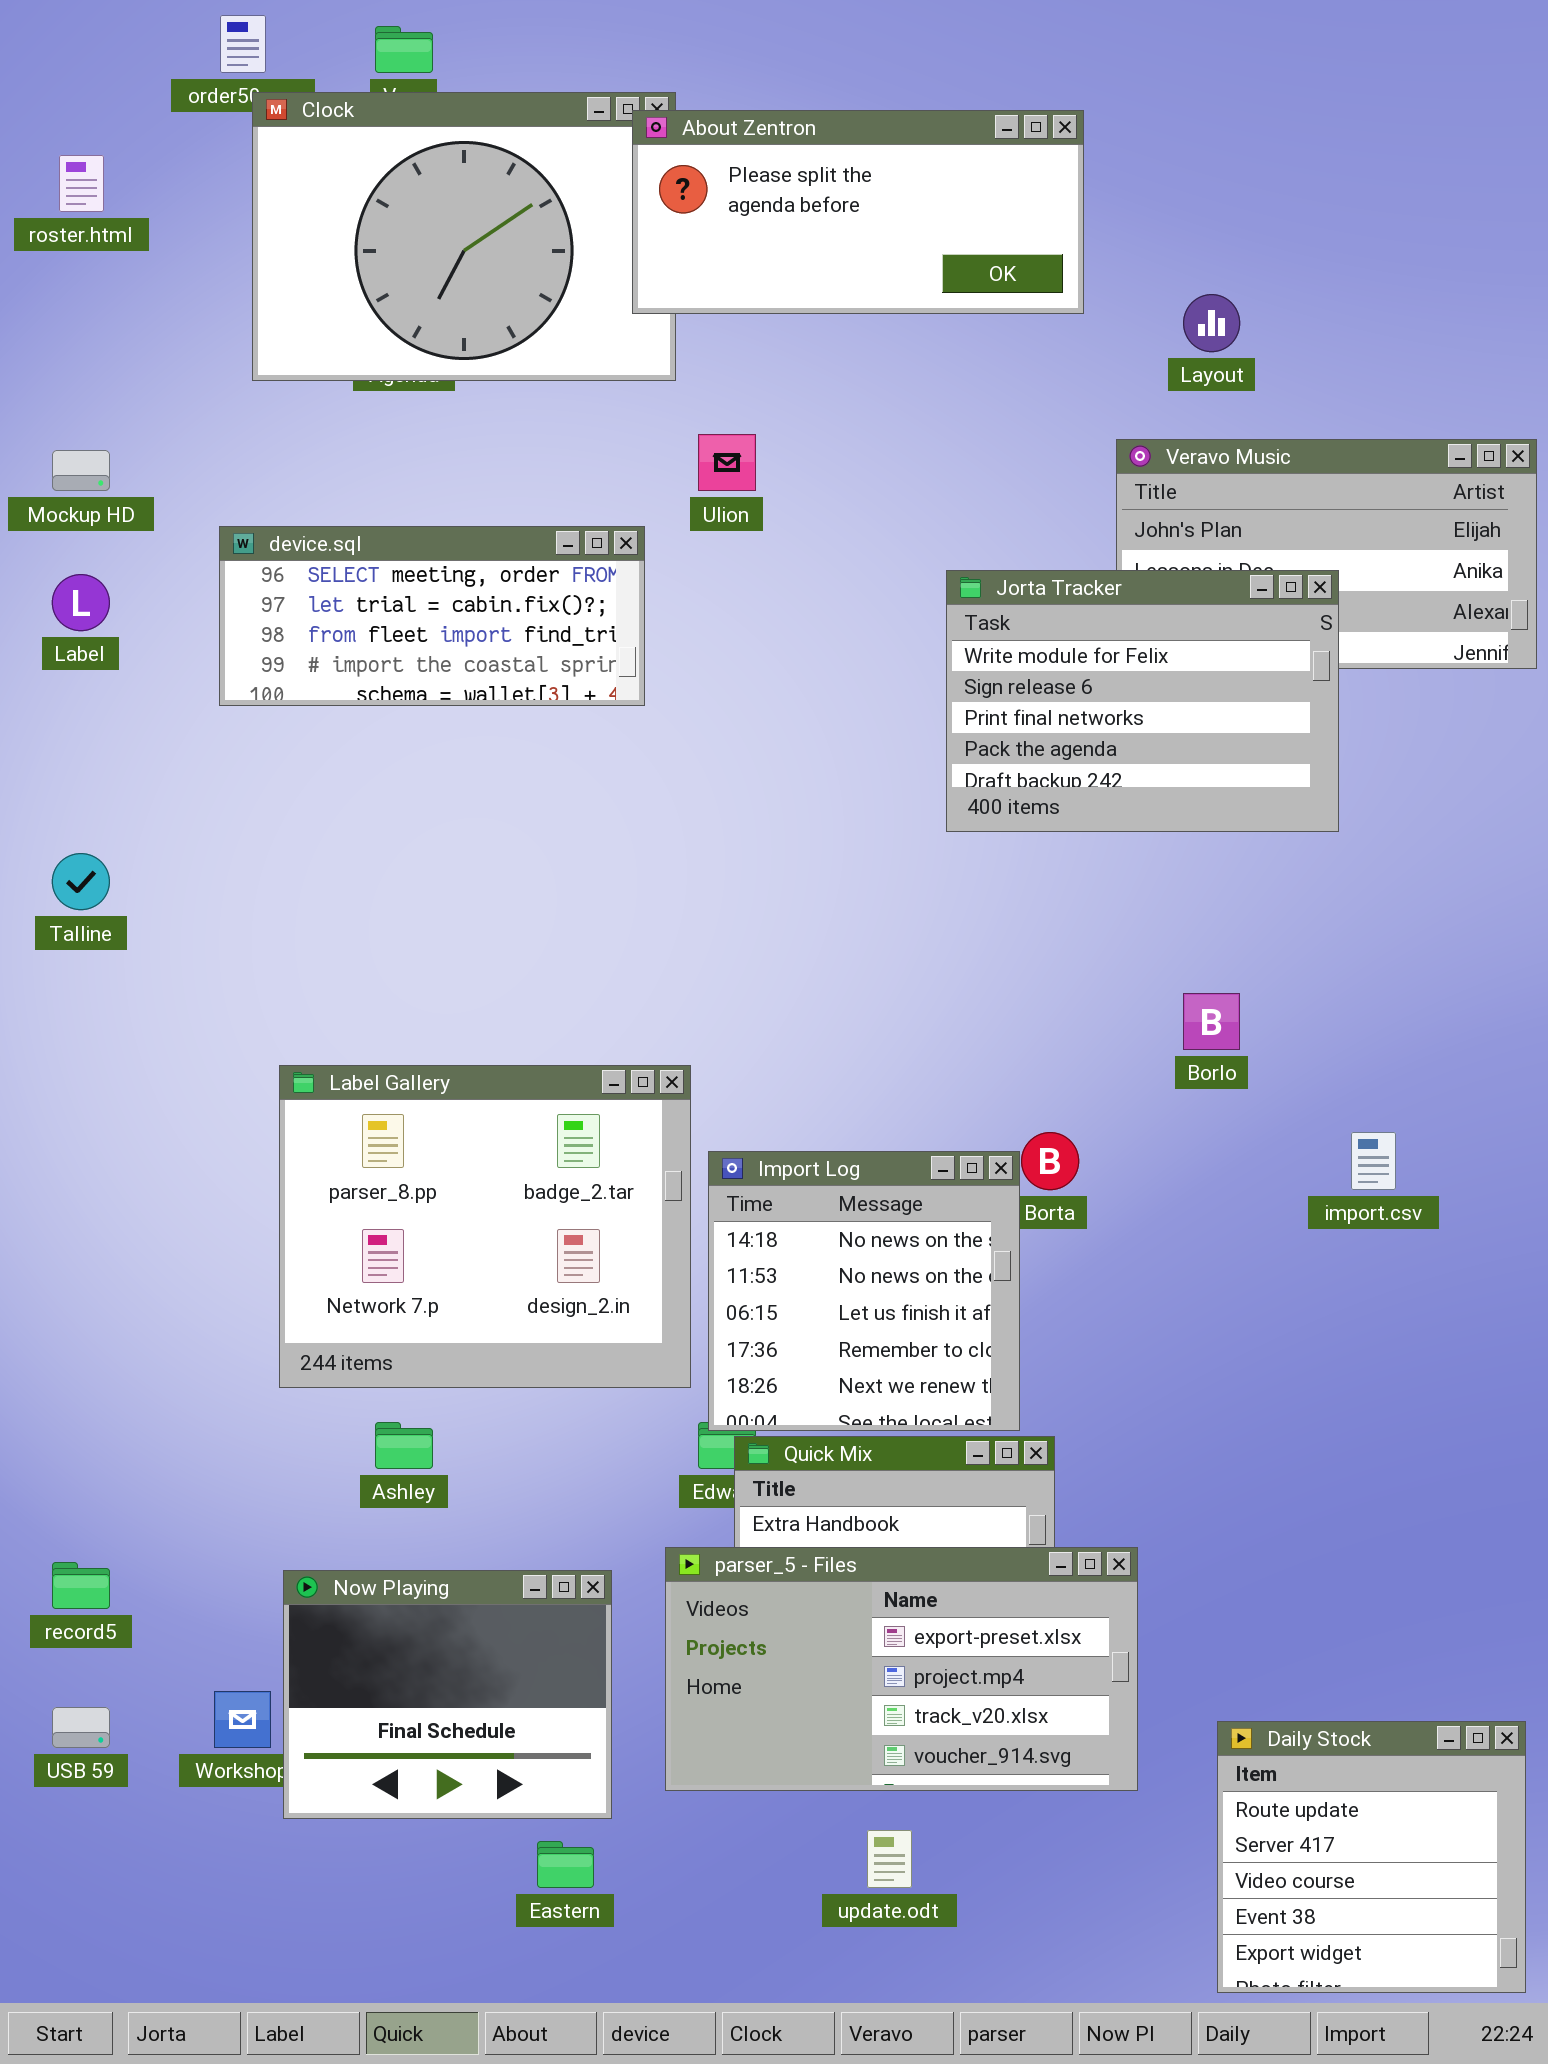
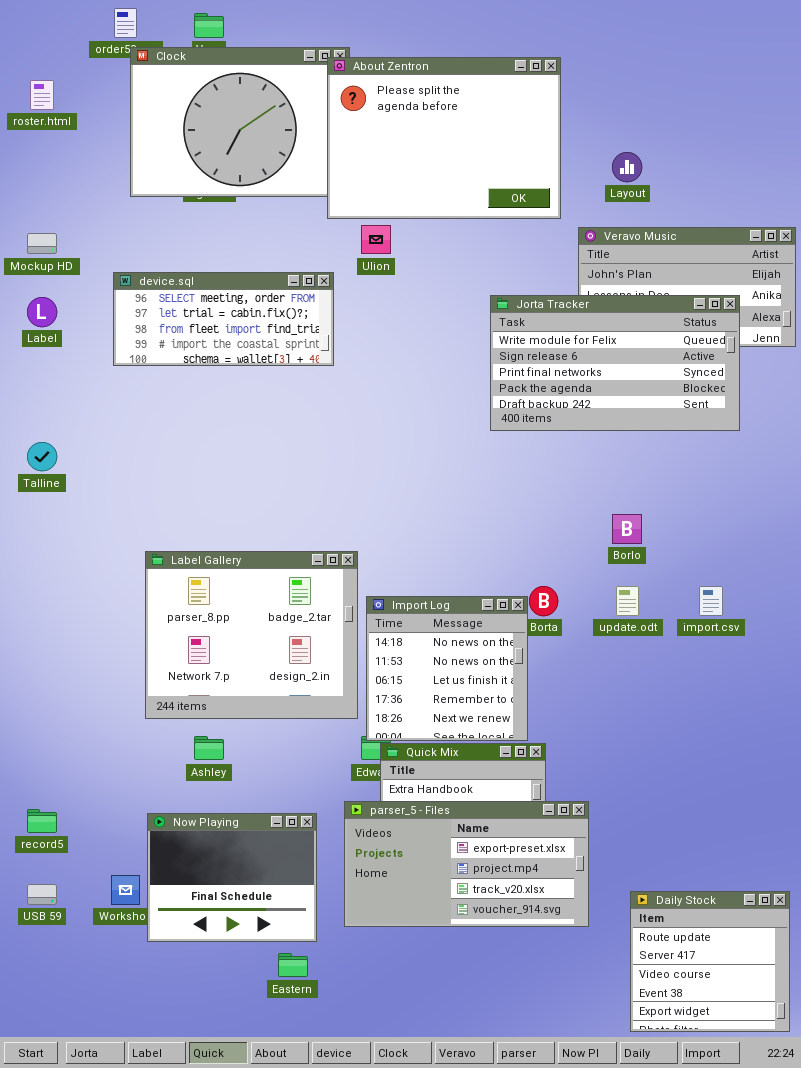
About Zentron: [632,110,1084,314] -> [327,57,561,219], resized
Jorta Tracker: [946,570,1339,832] -> [490,295,740,431], resized
update.odt: [867,1830,912,1888] -> [616,586,639,616], moved

